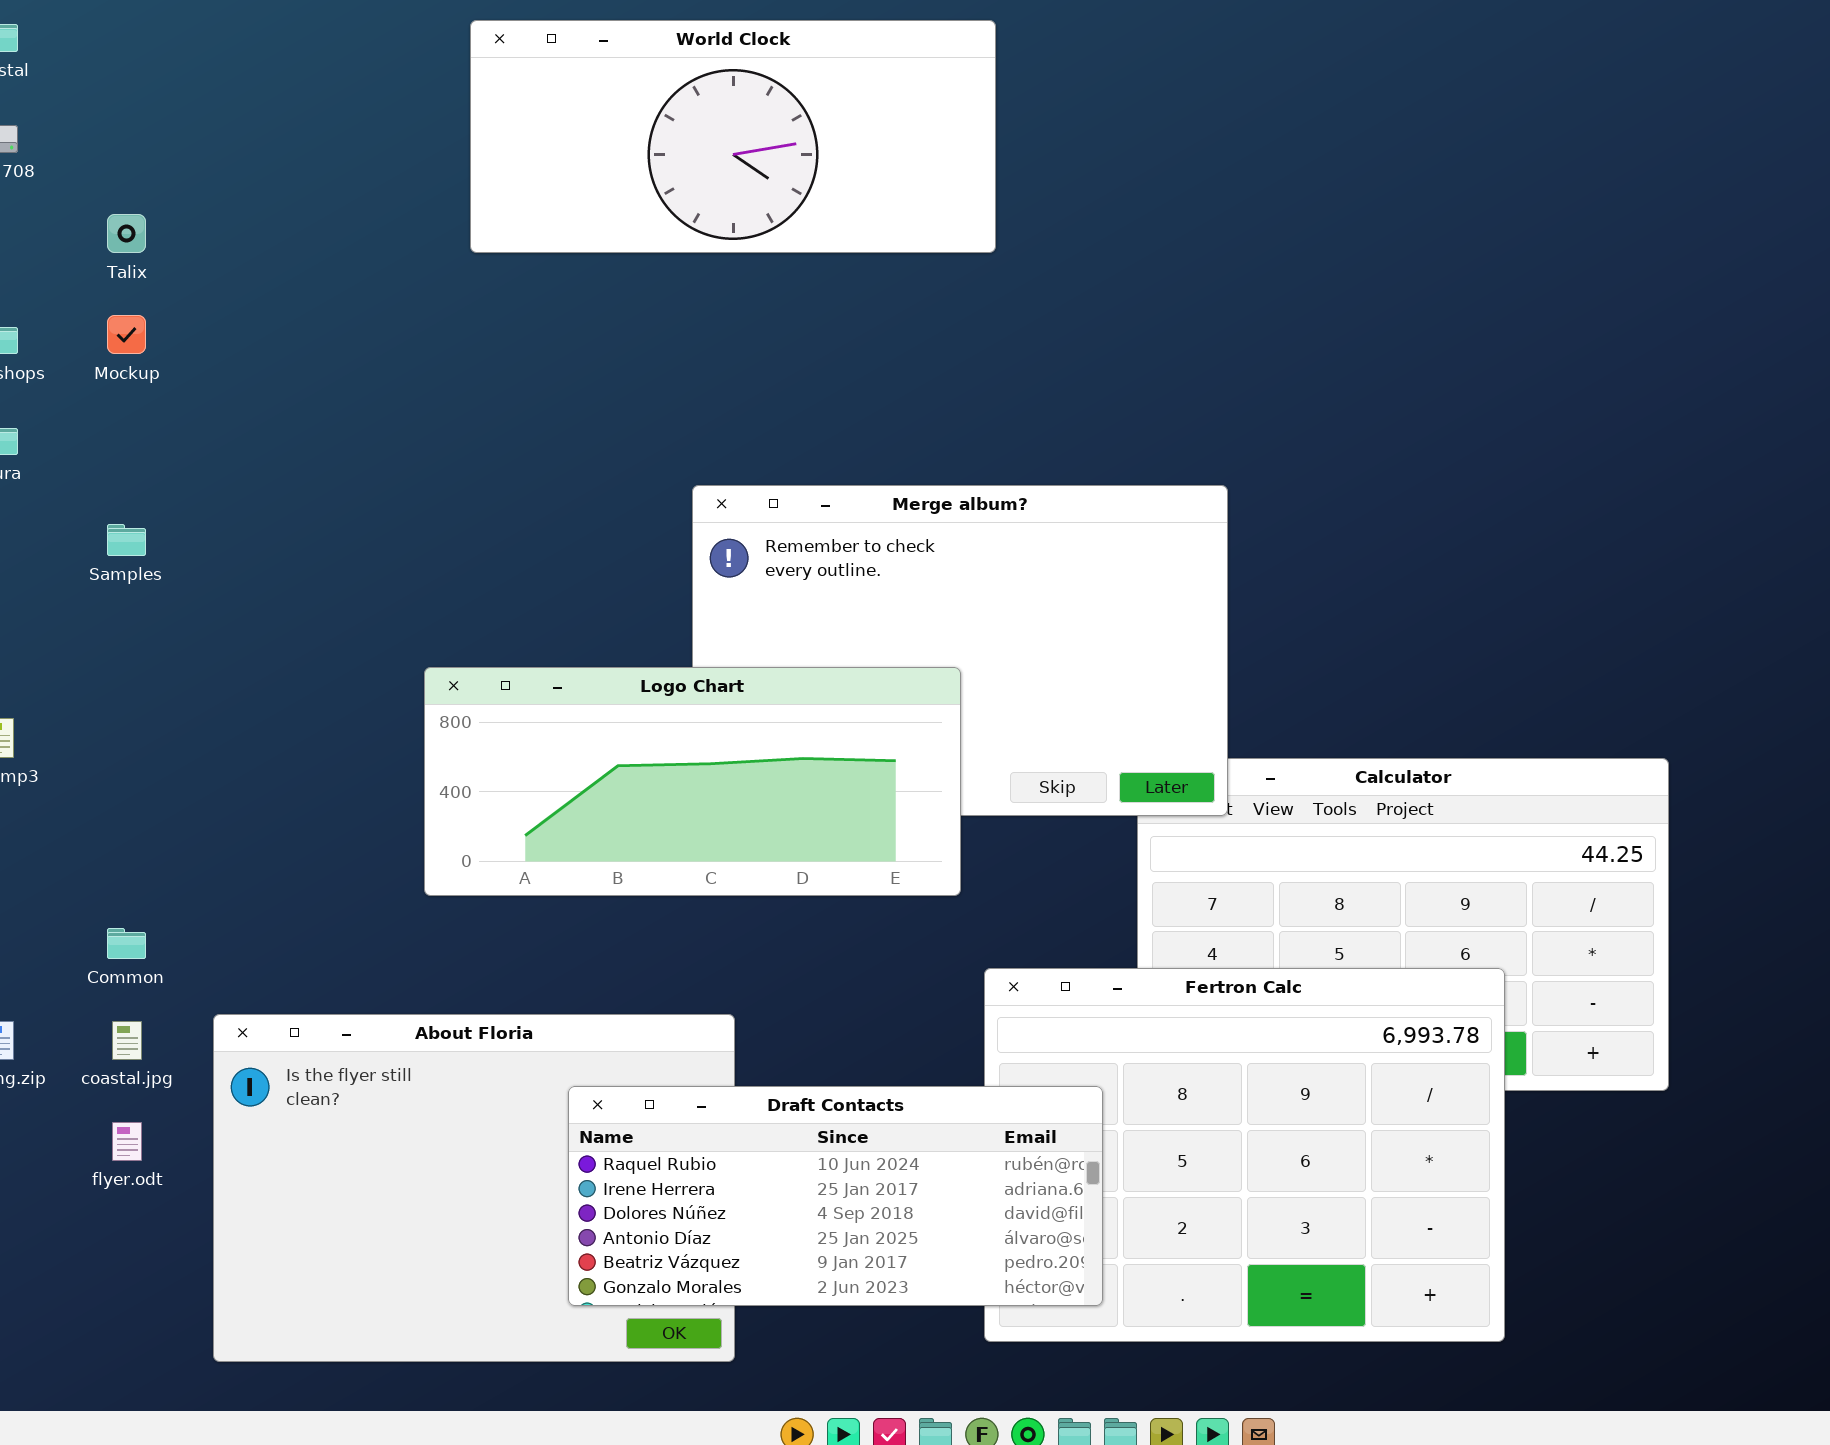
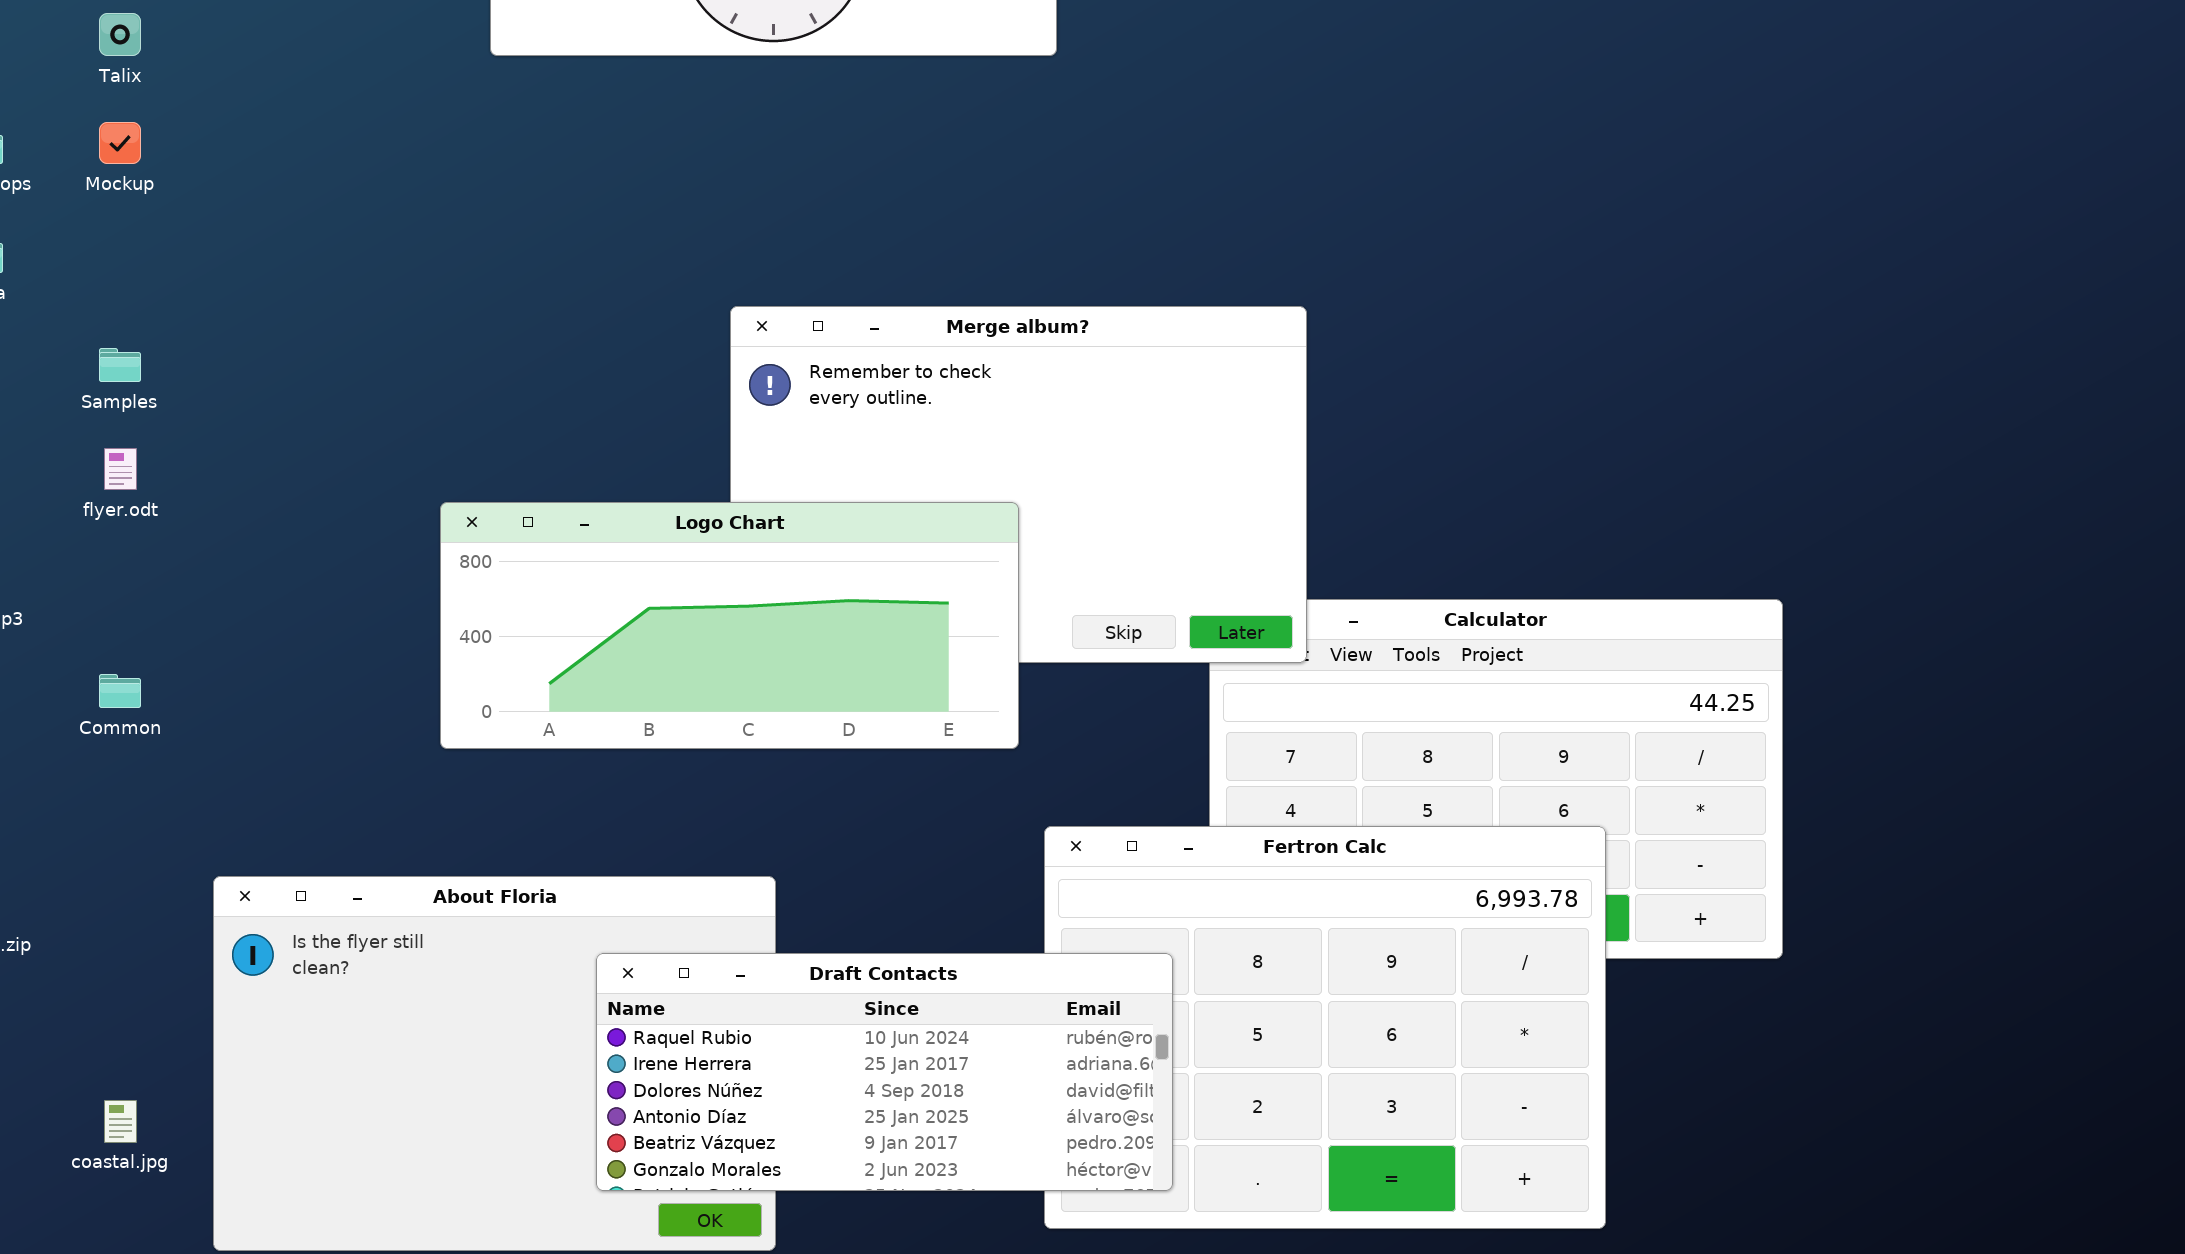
Common: [107,928,146,959] -> [99,674,141,708], moved
coastal.jpg: [112,1021,142,1060] -> [104,1100,137,1143], moved
flyer.odt: [112,1122,142,1161] -> [104,448,137,490], moved

